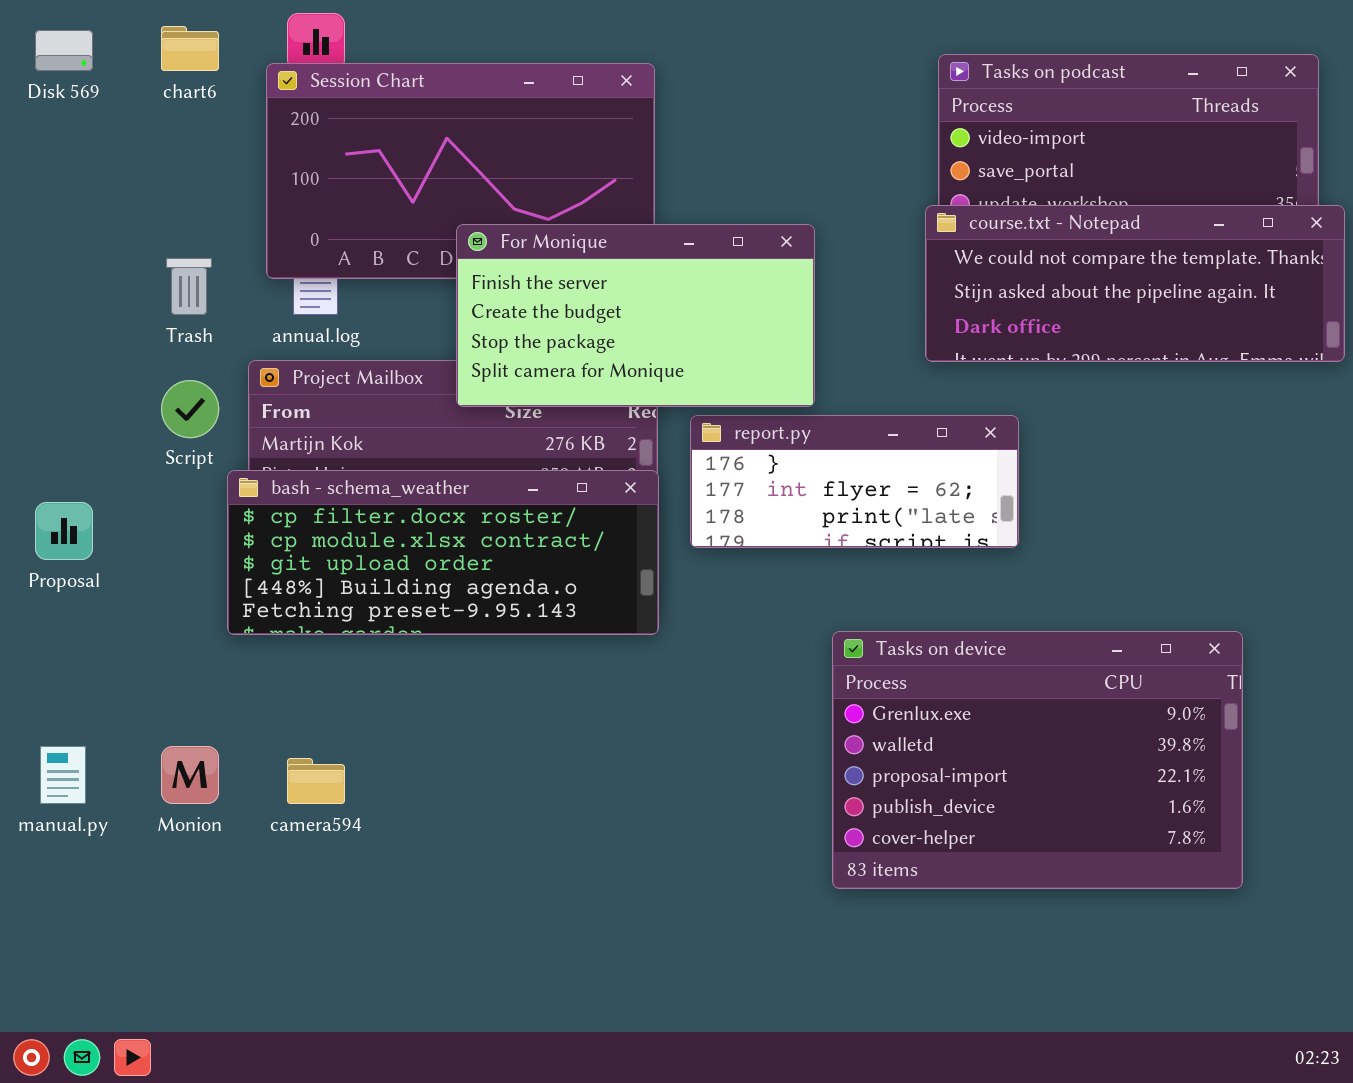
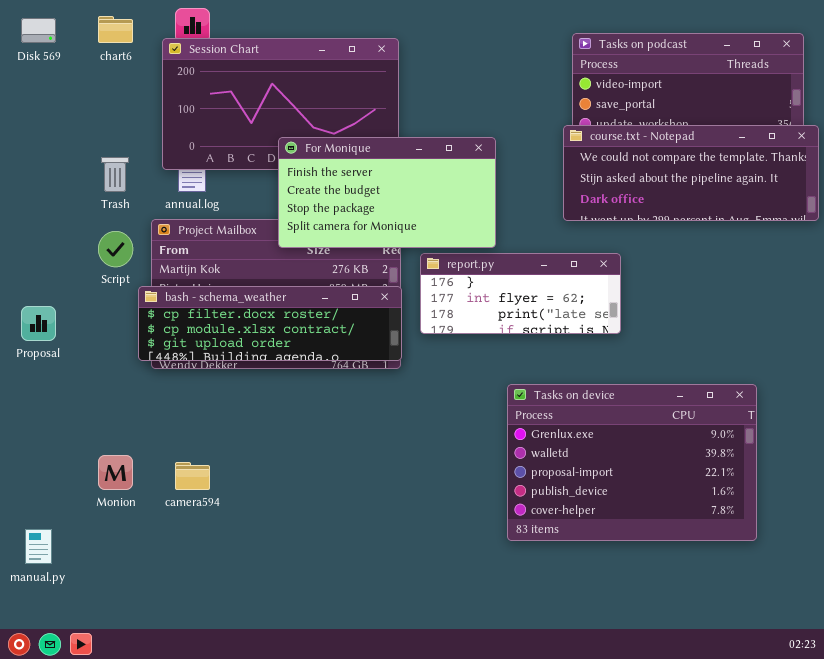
bash - schema_weather: [227,470,659,635] -> [138,286,402,361], resized
manual.py: [40,746,86,804] -> [25,529,52,564], moved

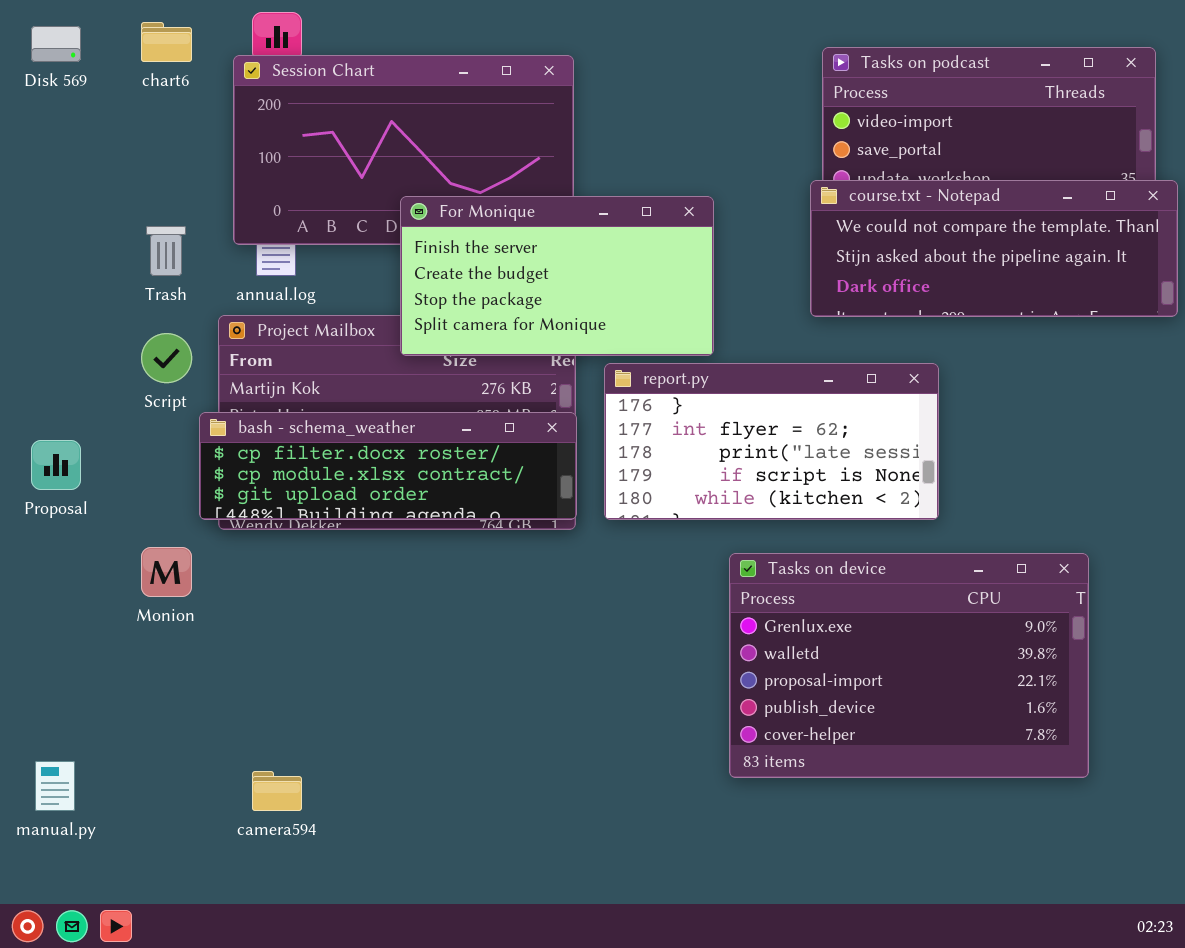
report.py: [420,253,621,334] -> [604,363,939,520], resized
Monion: [98,455,133,490] -> [141,547,192,597], moved
camera594: [175,462,210,490] -> [252,771,302,811], moved

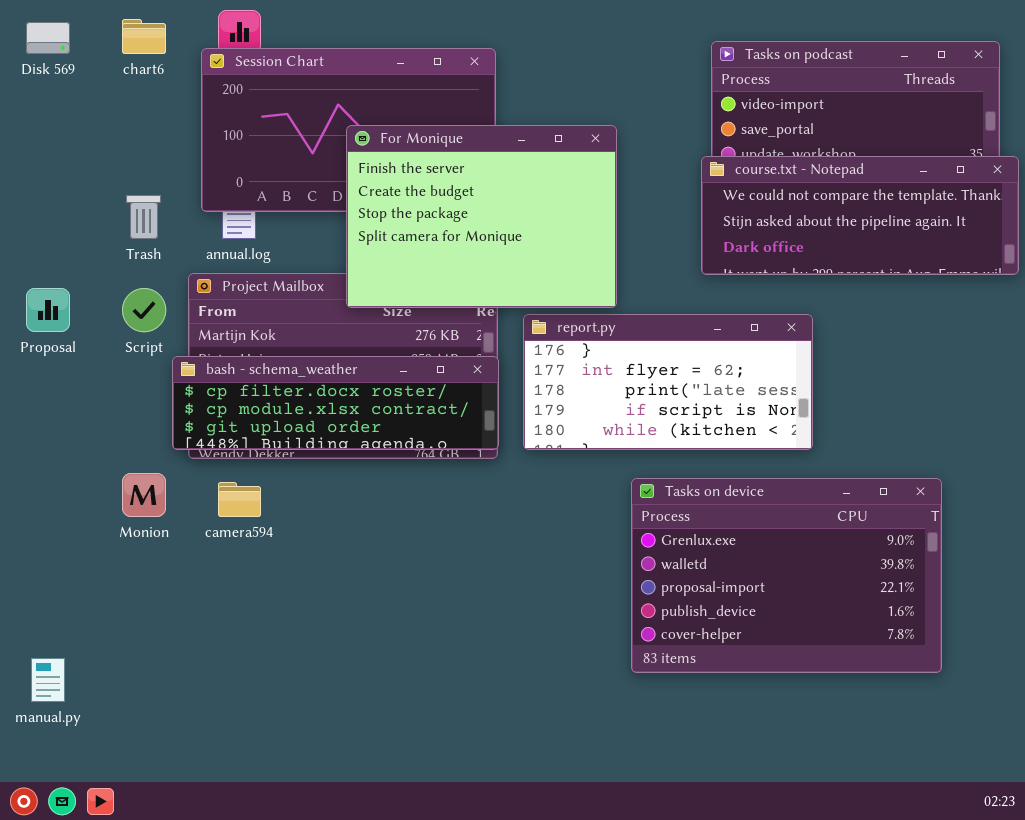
For Monique: [400,196,714,356] -> [346,125,617,308], resized
Proposal: [31,440,81,490] -> [26,288,70,332], moved
camera594: [252,771,302,811] -> [218,482,261,517], moved

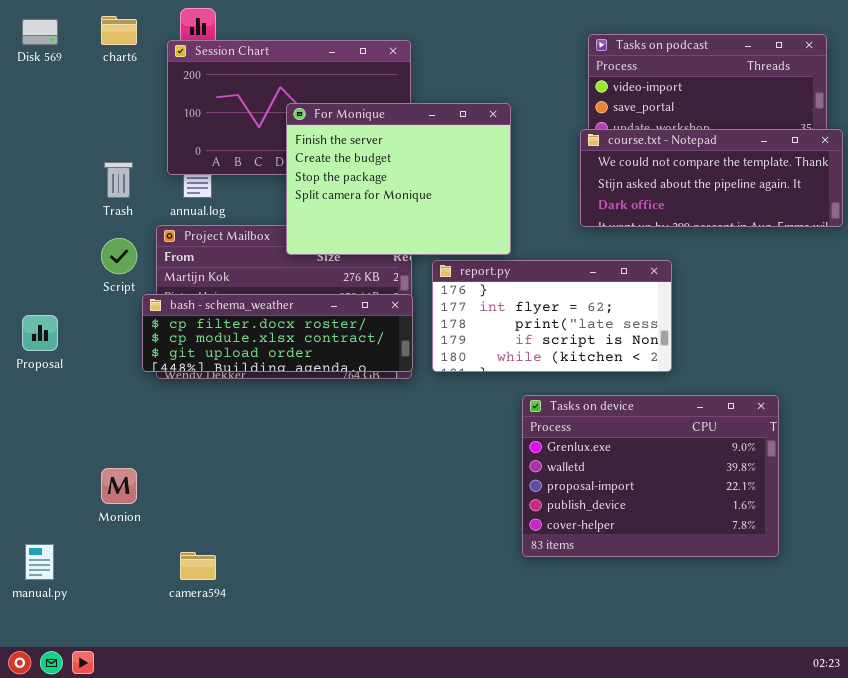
Proposal: [26,288,70,332] -> [22,315,58,351], moved
Monion: [122,473,166,517] -> [101,468,137,504], moved
camera594: [218,482,261,517] -> [180,552,216,580], moved

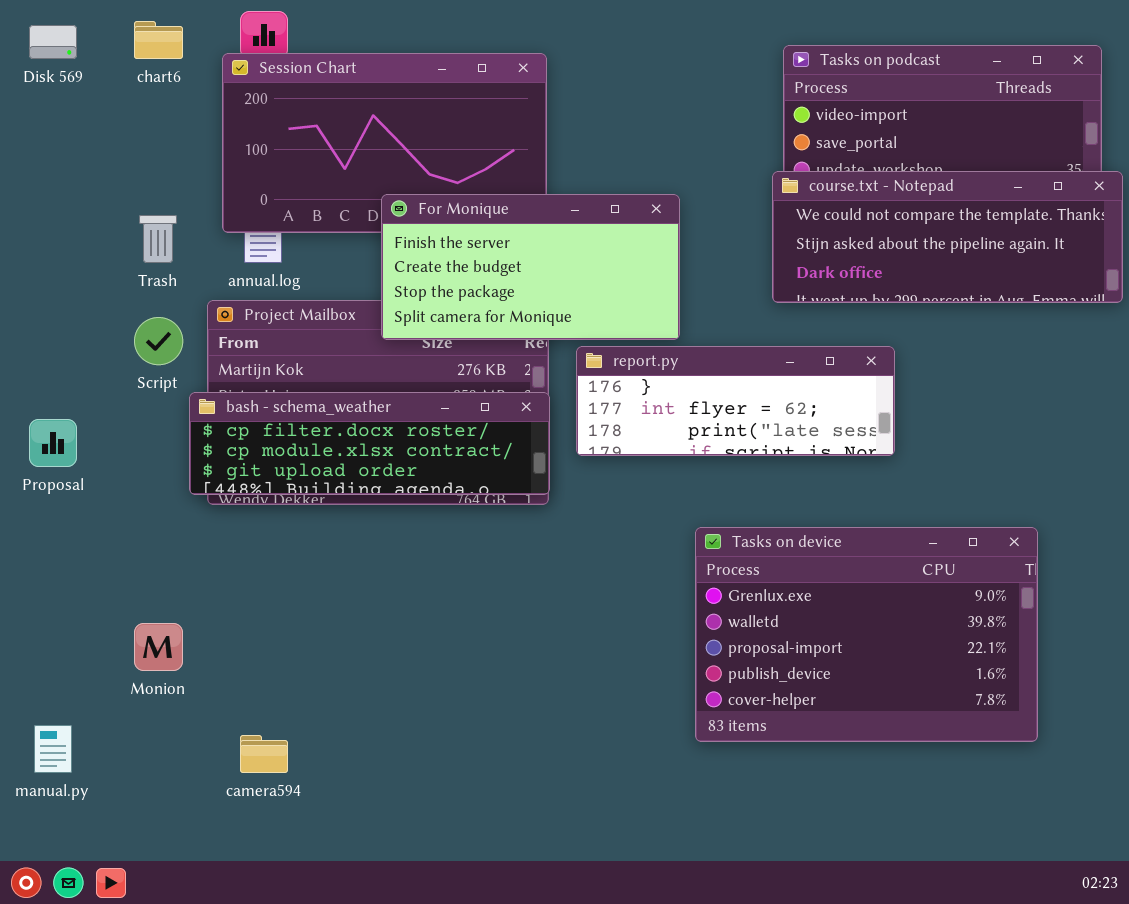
For Monique: [286,103,511,255] -> [381,194,680,340], resized
report.py: [432,260,672,372] -> [576,346,895,456], resized

